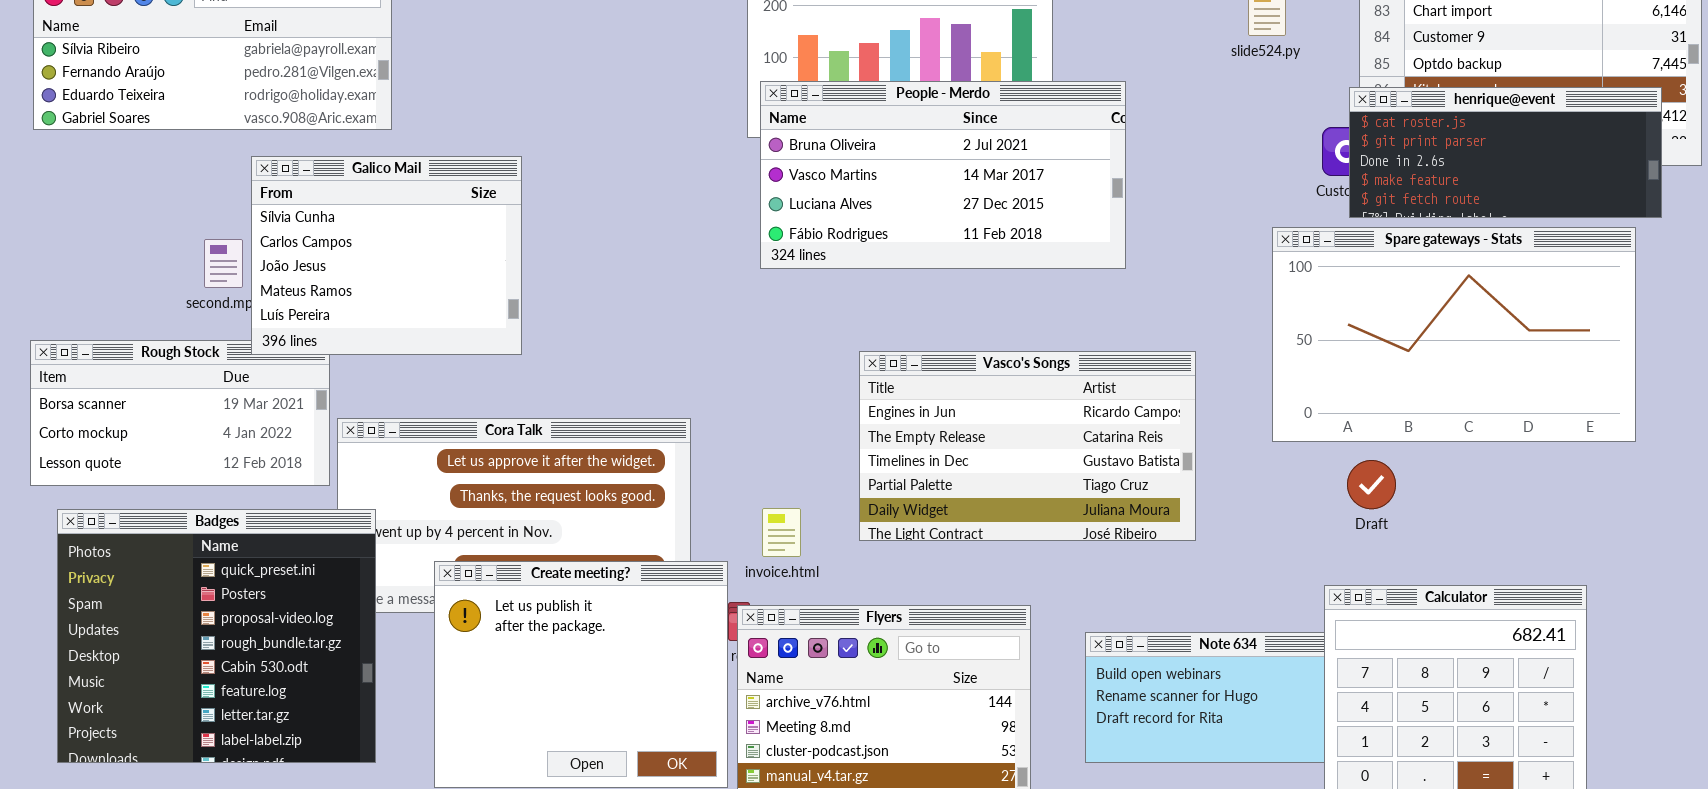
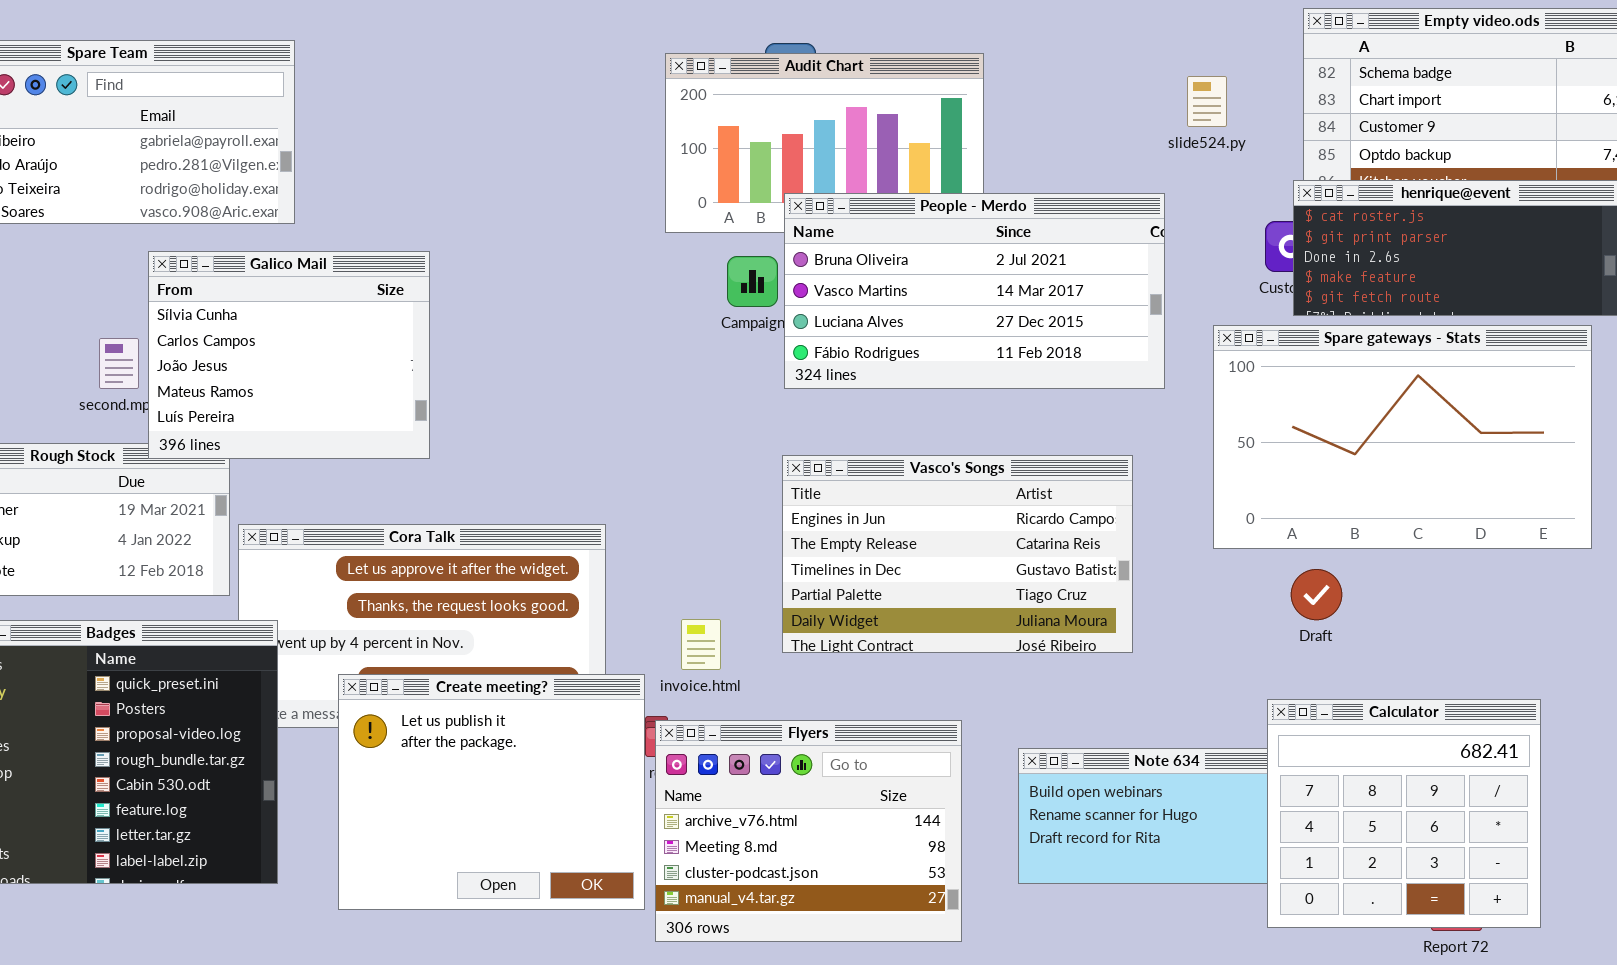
People - Merdo: [760,81,1126,269] -> [784,193,1165,389], moved

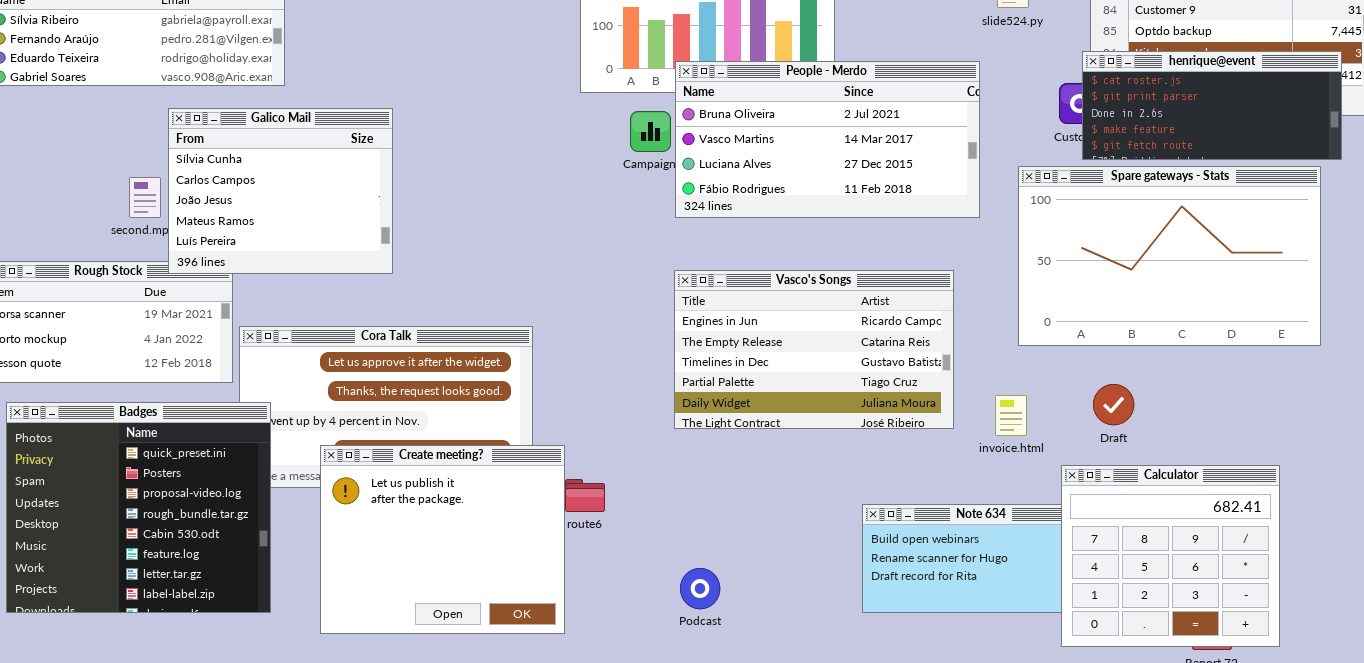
Draft: [1291,569,1342,620] -> [1093,384,1134,425], moved
invoice.html: [681,619,721,670] -> [995,395,1027,436], moved
Flyers: [655,720,962,942] -> none, closed

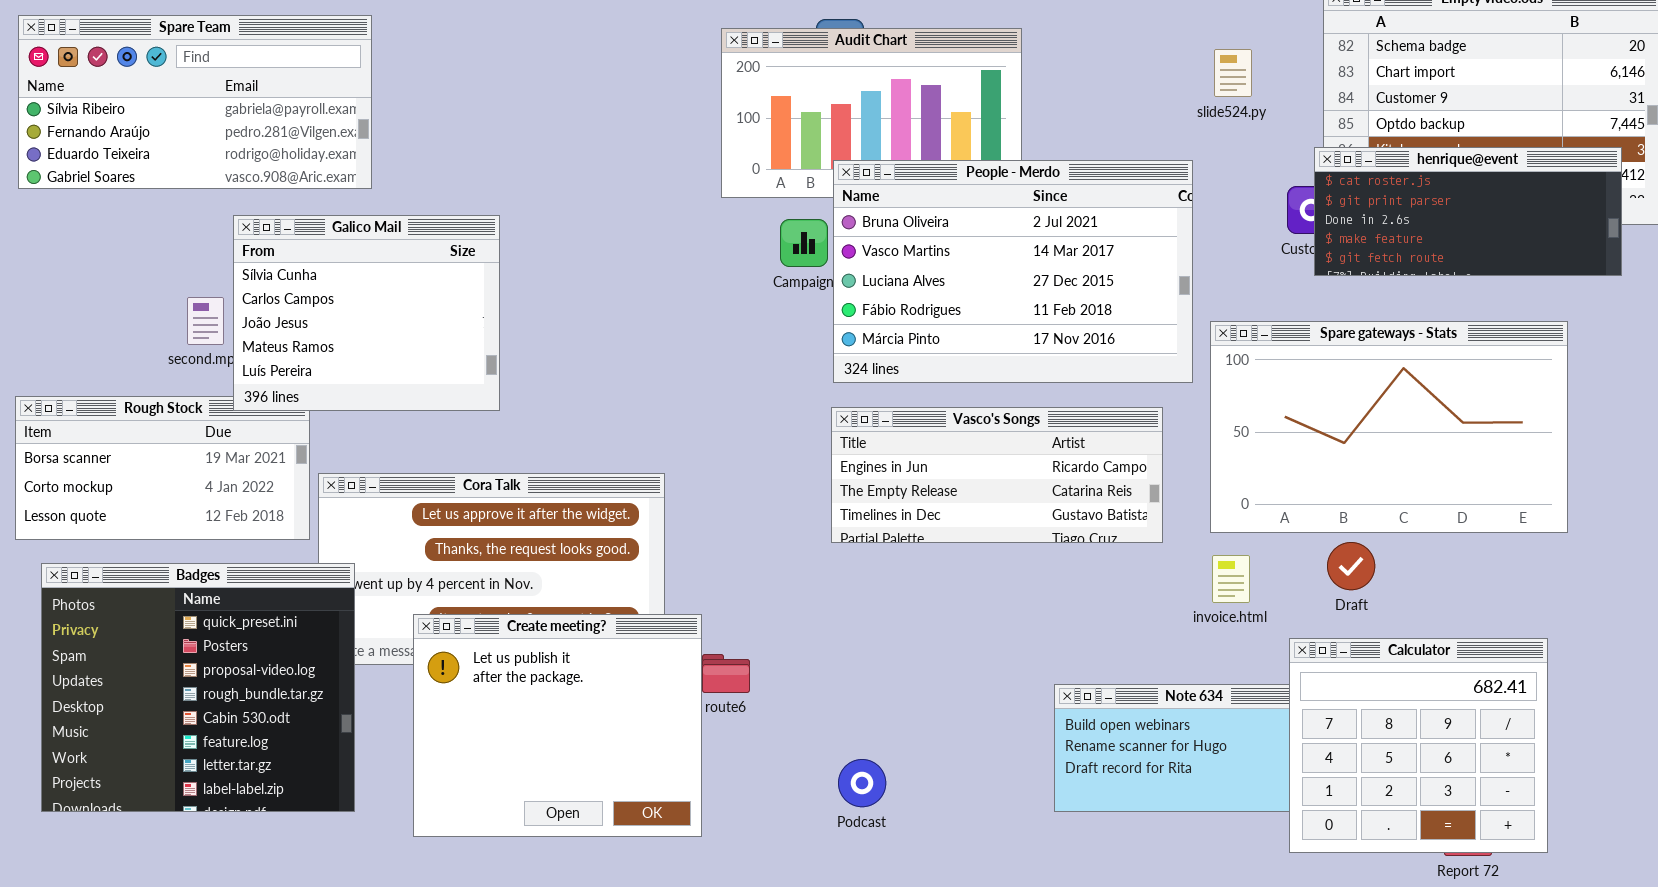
People - Merdo: [675,61,980,218] -> [833,160,1193,383], resized
Spare gateways - Stats: [1018,166,1321,346] -> [1210,321,1568,533], moved
Vasco's Songs: [674,270,954,429] -> [831,407,1163,543], resized

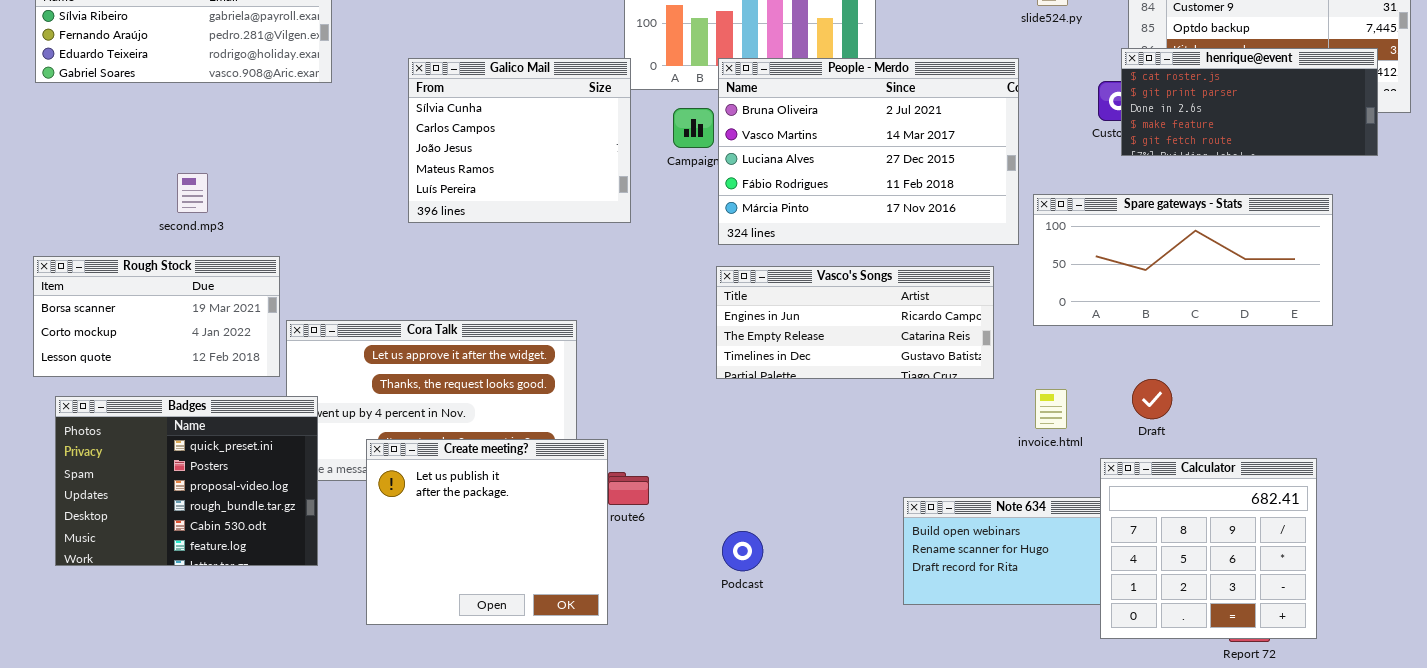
Galico Mail: [233,215,500,411] -> [408,58,631,223], moved
Spare gateways - Stats: [1210,321,1568,533] -> [1033,194,1333,326], resized
Badges: [41,563,355,812] -> [55,396,318,566], resized
Podcast: [838,759,886,807] -> [722,531,763,571], moved

